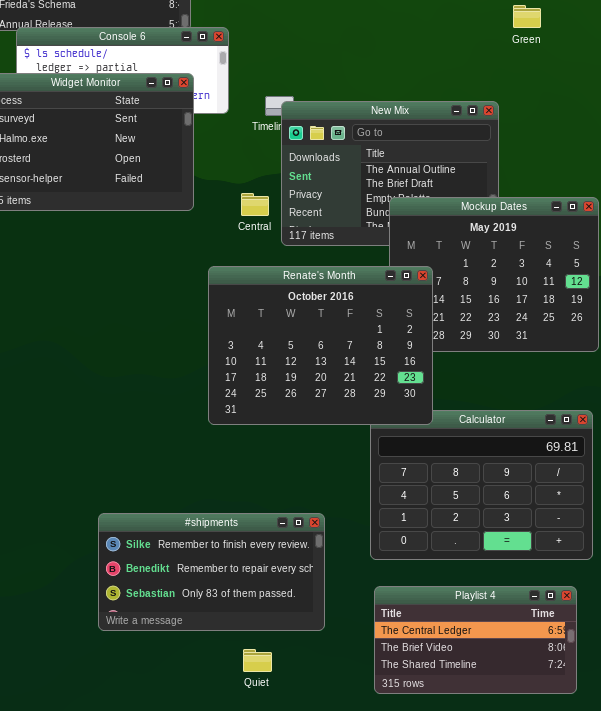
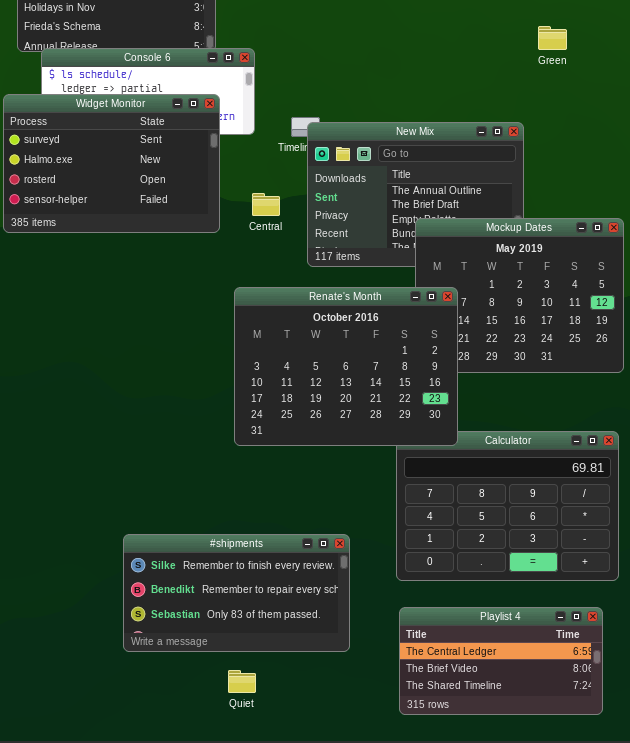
Central: [241,193,269,216] -> [252,193,280,216], moved
Quiet: [243,649,272,672] -> [228,670,256,693], moved

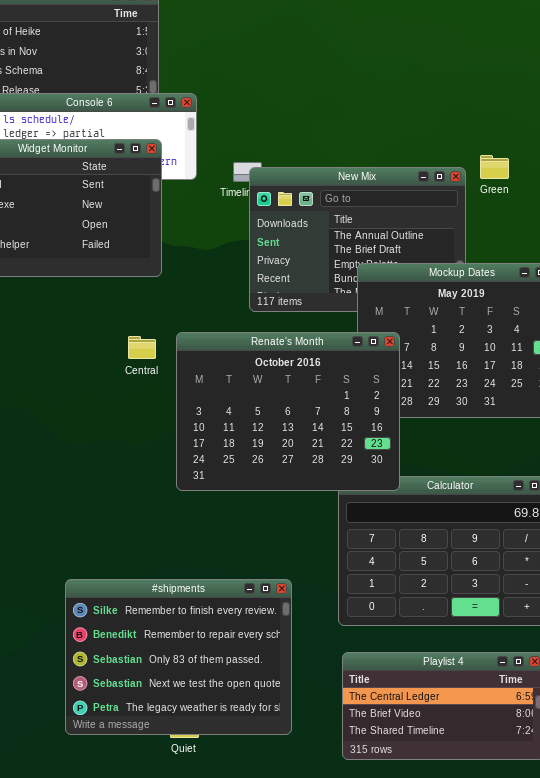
Green: [538,26,567,50] -> [480,155,509,179], moved
Central: [252,193,280,216] -> [128,336,156,359], moved
#shipments: [123,534,350,652] -> [65,579,292,735], resized

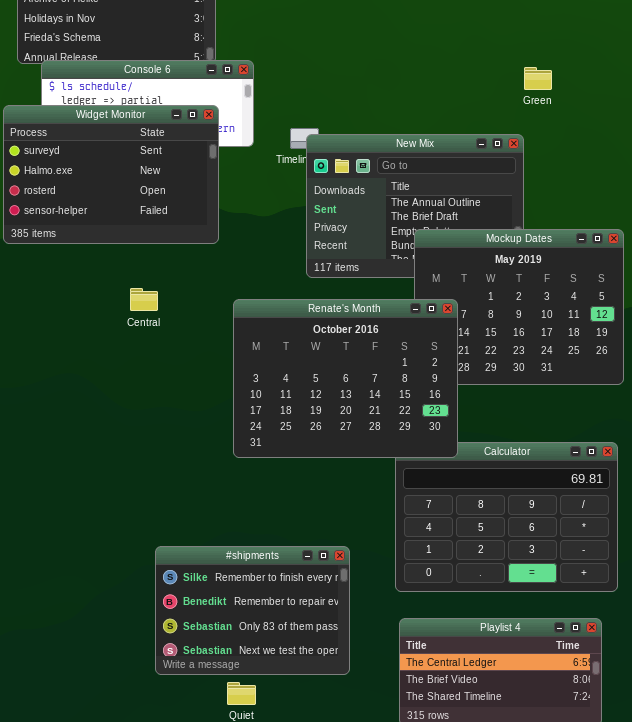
Green: [480,155,509,179] -> [524,67,552,90], moved
Central: [128,336,156,359] -> [130,288,158,311], moved
#shipments: [65,579,292,735] -> [155,546,350,675], resized

